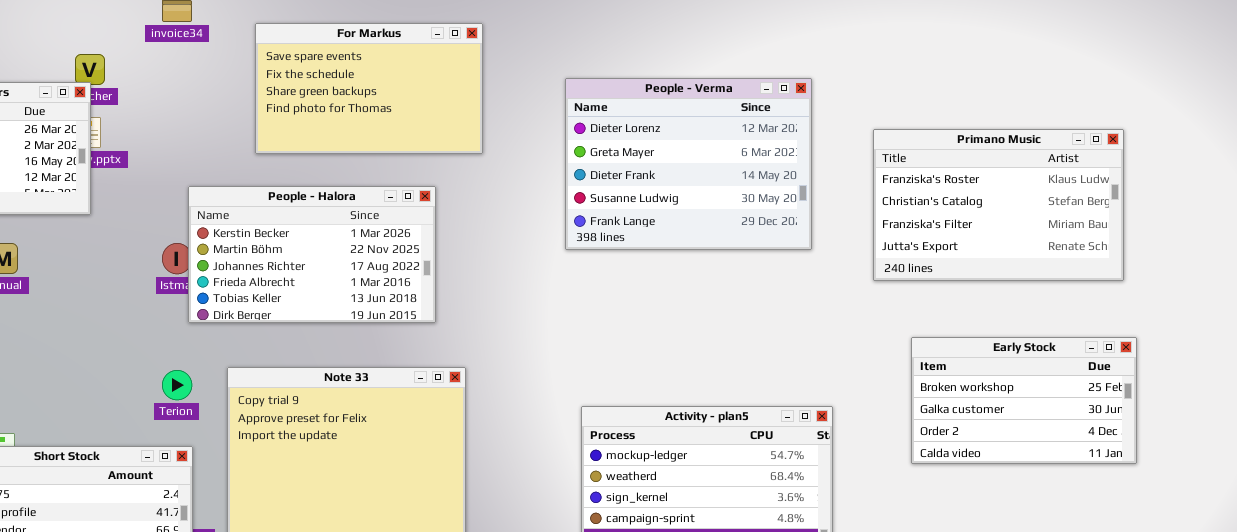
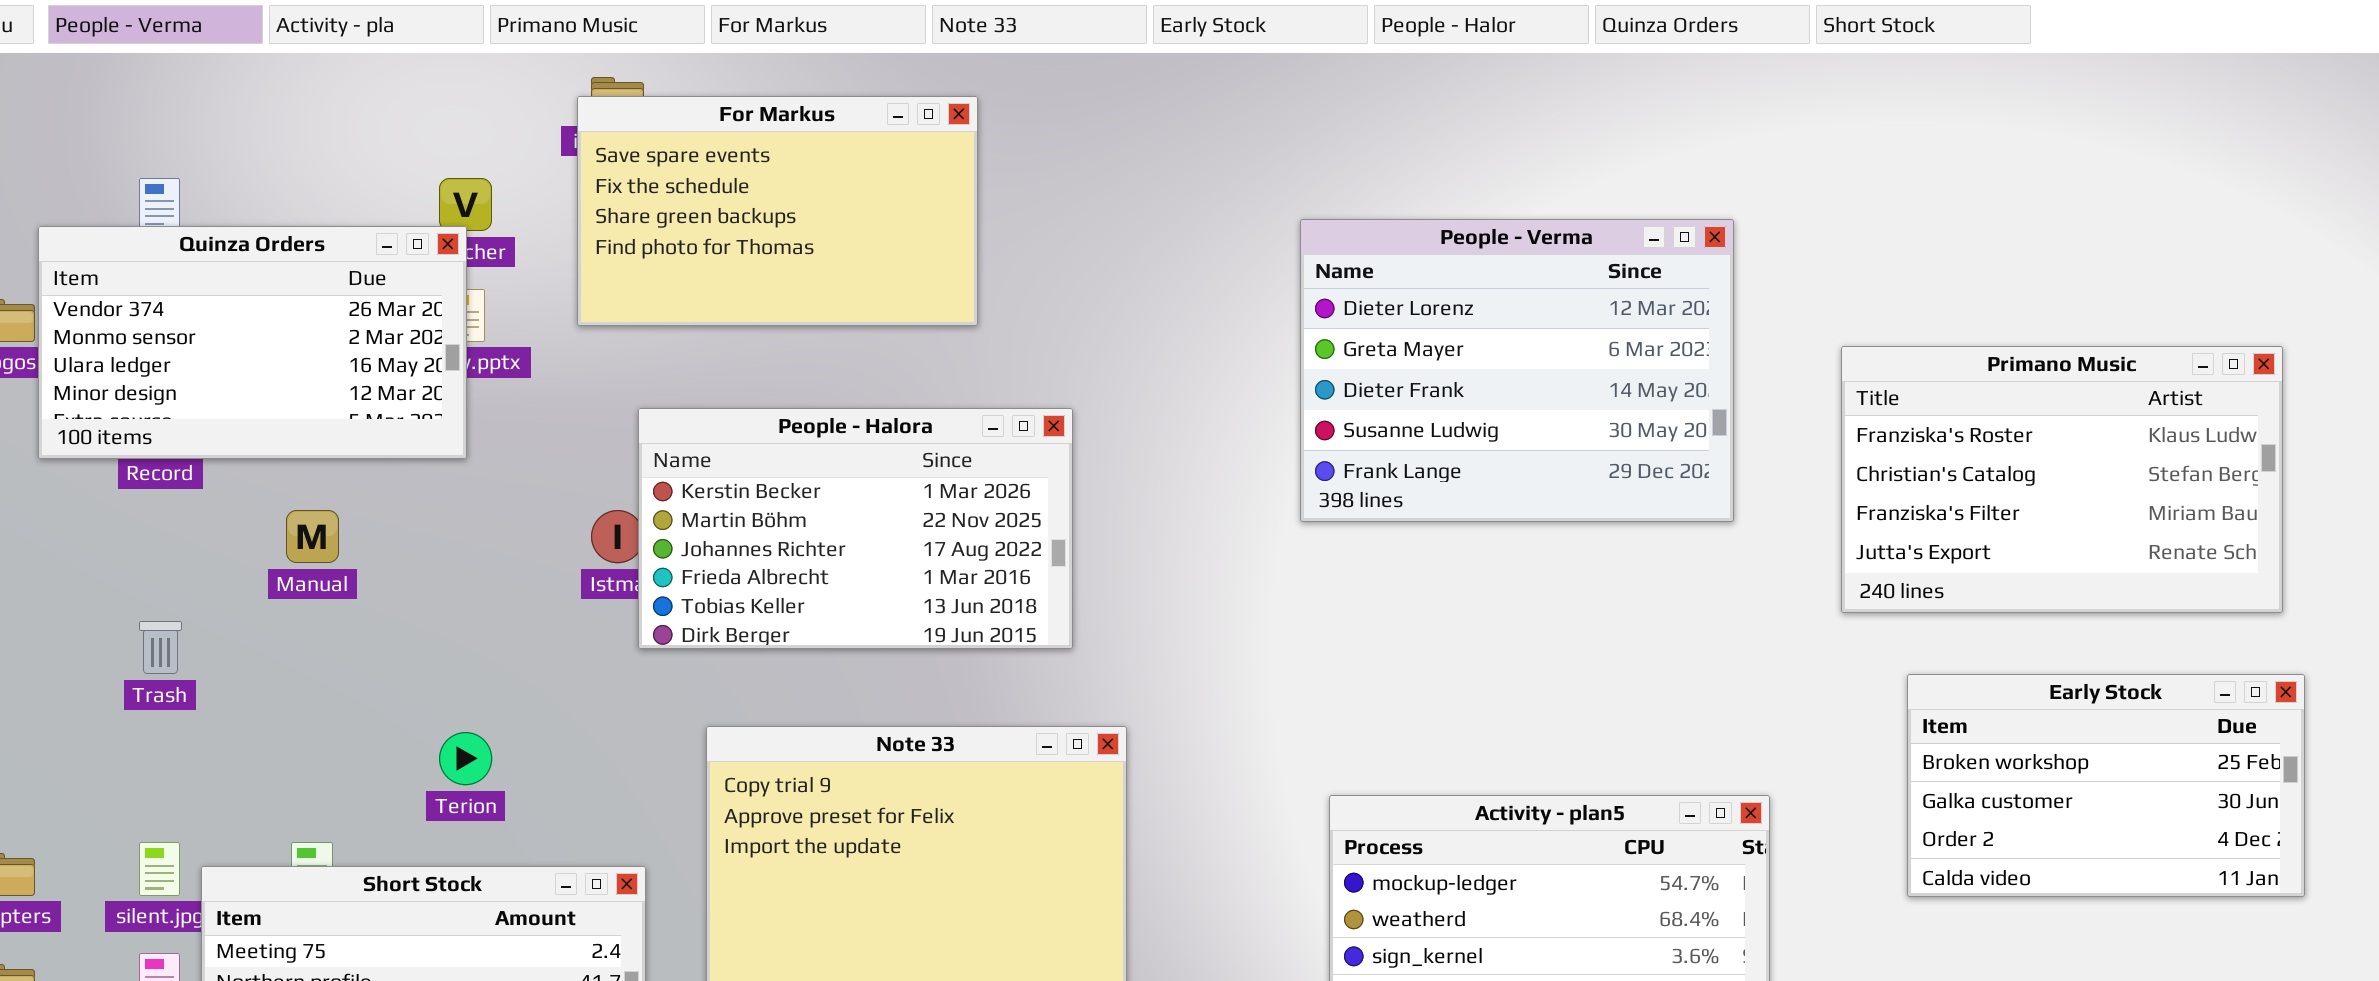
For Markus: [255,23,483,154] -> [577,96,978,326], moved
Primano Music: [873,129,1124,281] -> [1841,346,2283,613], moved
Terion: [162,370,192,400] -> [439,732,492,785], moved

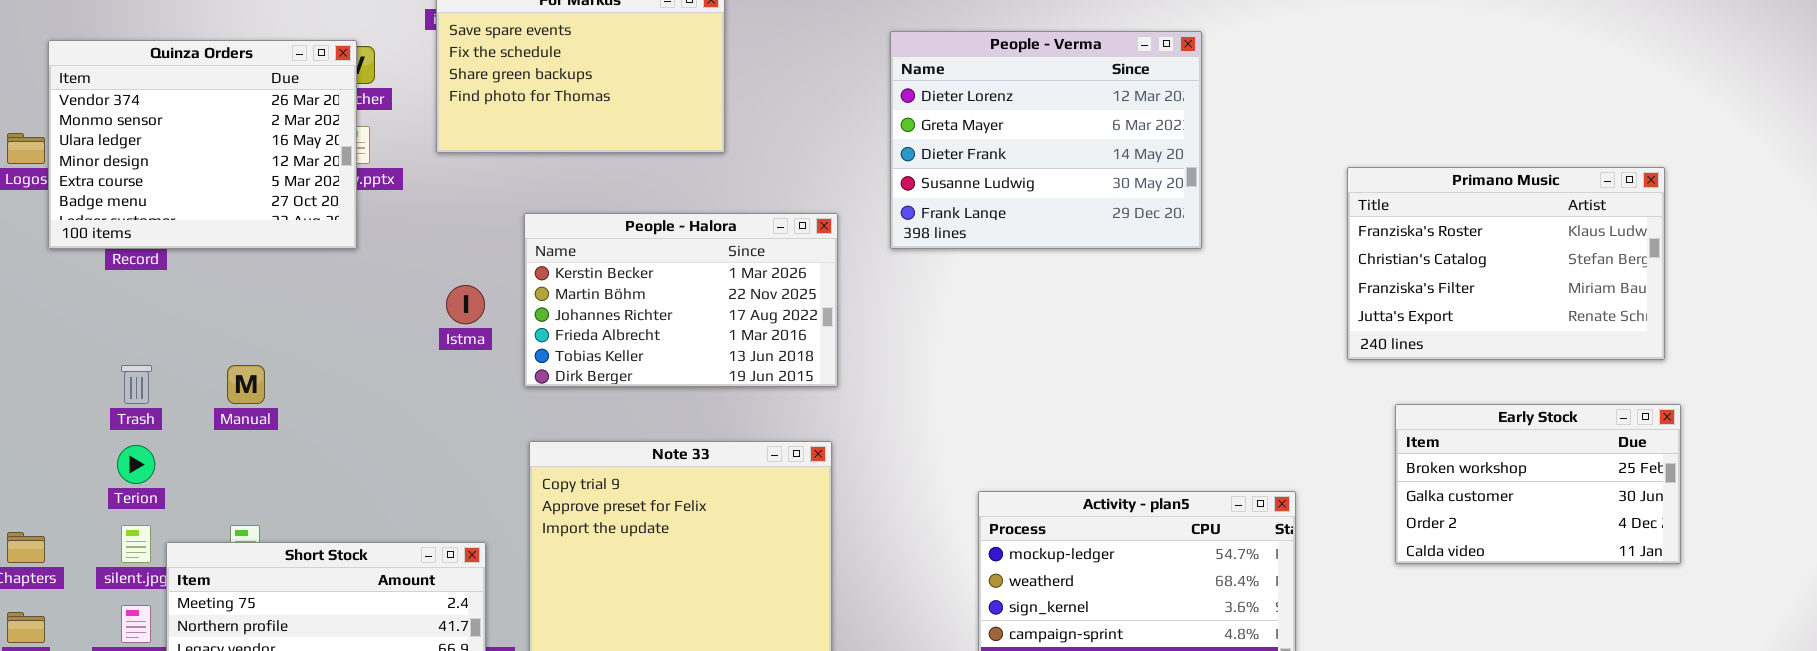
People - Verma: [1300,219,1734,522] -> [890,31,1202,249], moved
Quinza Orders: [38,226,467,459] -> [48,40,357,249], resized
People - Halora: [638,408,1073,649] -> [524,213,838,387], moved
Manual: [286,510,339,563] -> [227,365,265,404], moved
Terion: [439,732,492,785] -> [117,445,155,484], moved

